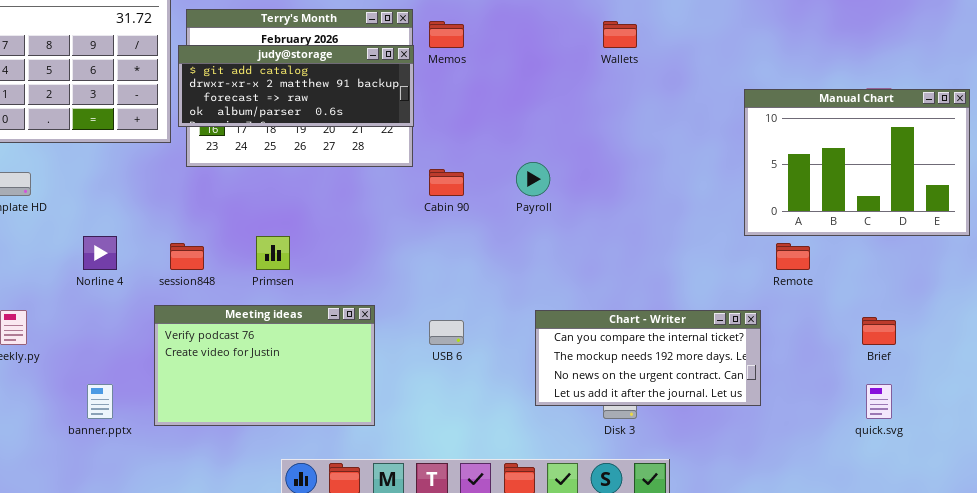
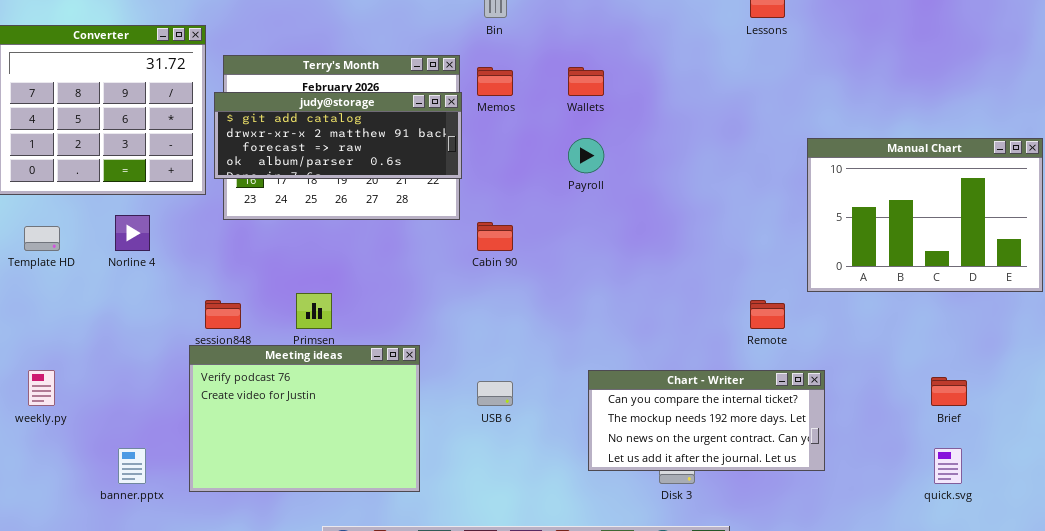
Wallets: [603,21,637,48] -> [568,67,604,96], moved
Payroll: [516,162,550,196] -> [568,138,604,173], moved
Norline 4: [83,236,117,270] -> [115,215,150,251], moved
Remote: [776,243,810,270] -> [750,300,785,329], moved
Meeting ideas: [154,305,375,426] -> [189,345,420,492], resized

